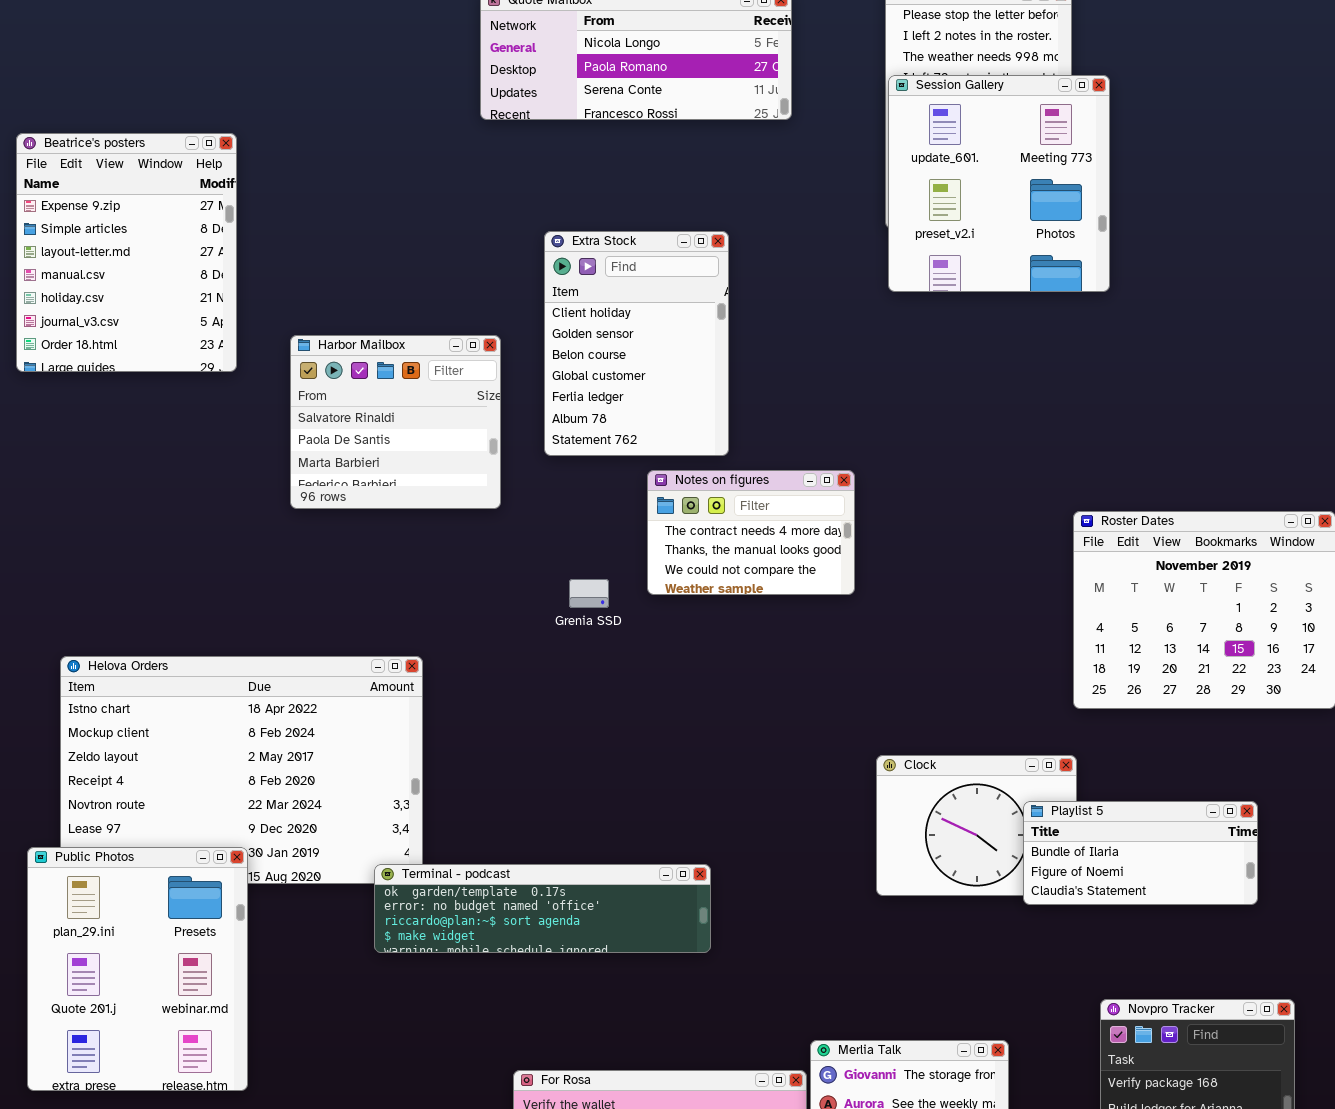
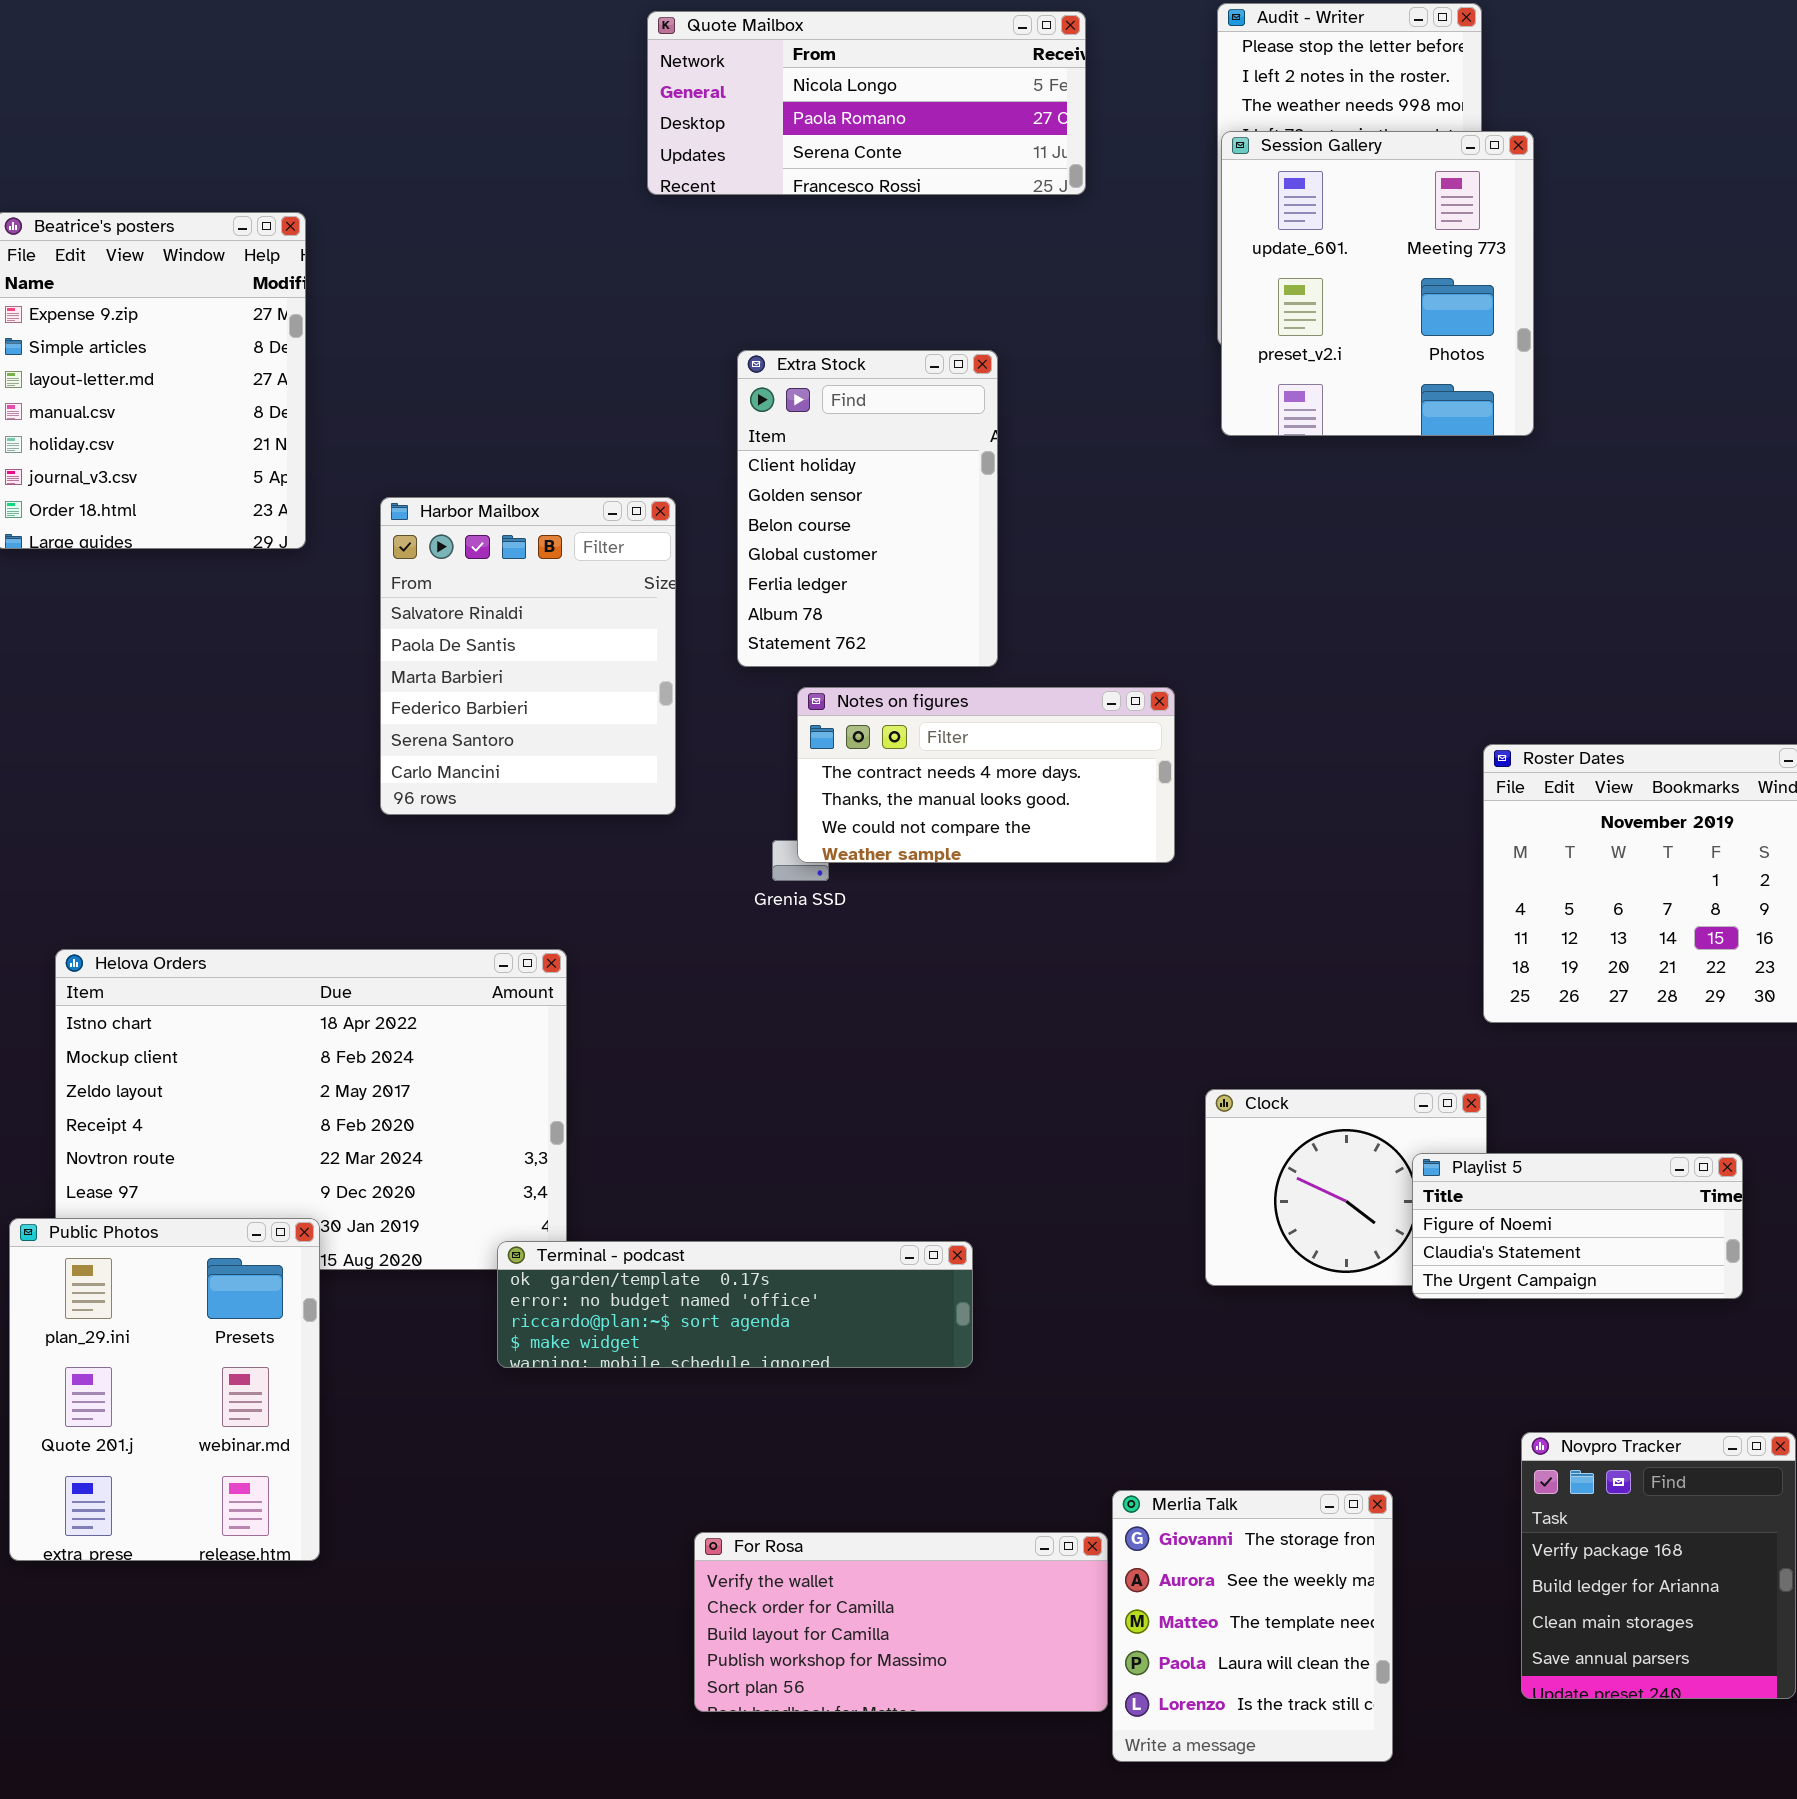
Harbor Mailbox: [290,335,501,509] -> [380,497,676,815], resized
Notes on figures: [647,470,855,595] -> [797,687,1175,863], resized
Playlist 5: [1023,801,1258,905] -> [1412,1153,1743,1299], scrolled down 1 row

